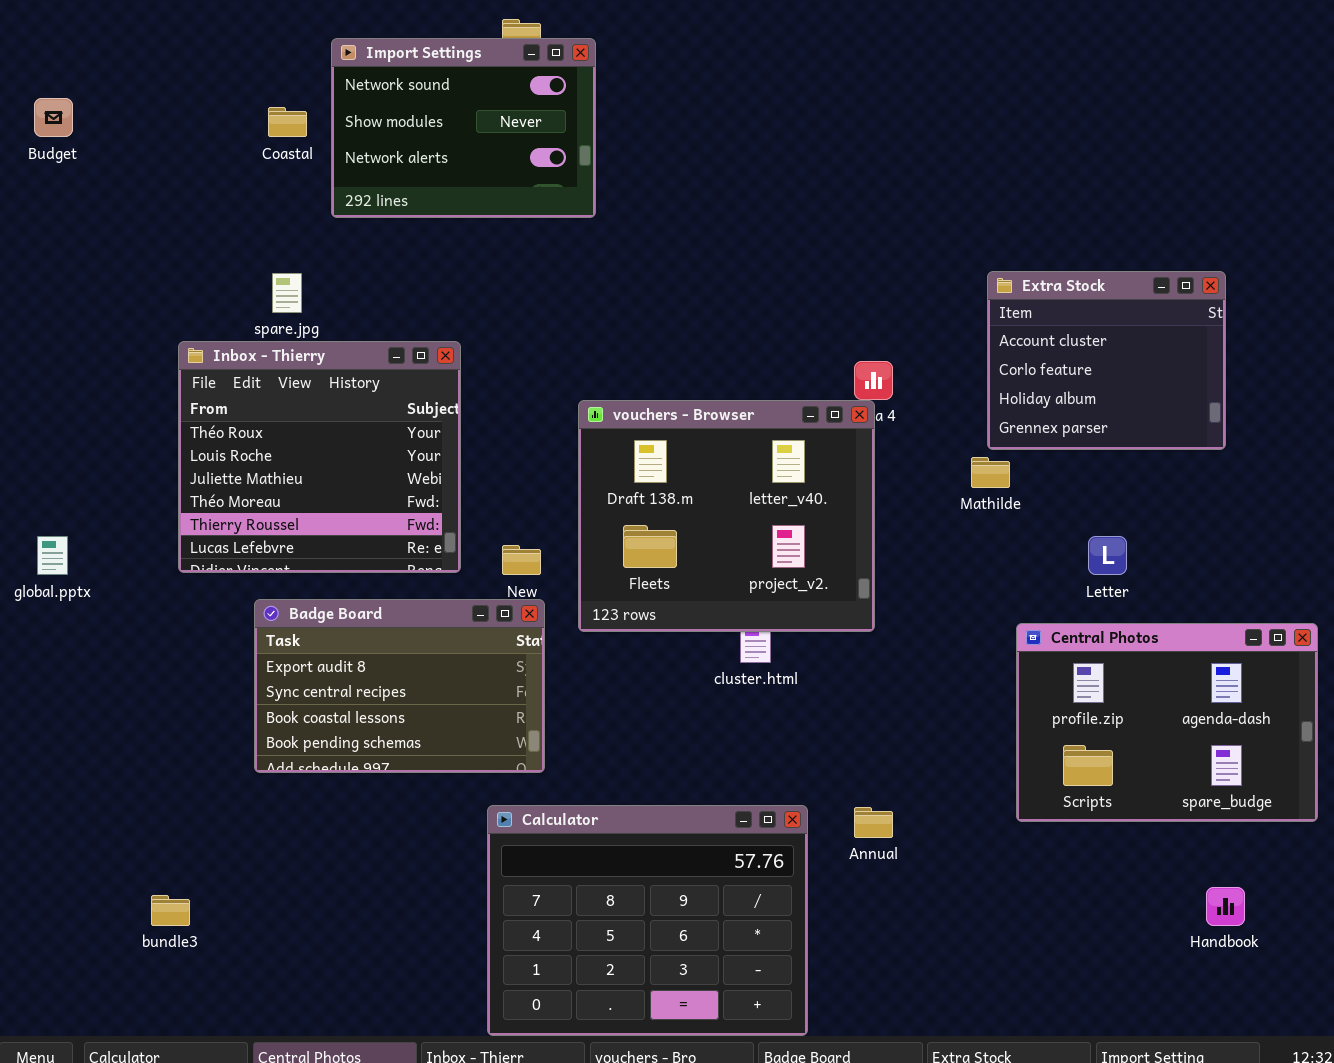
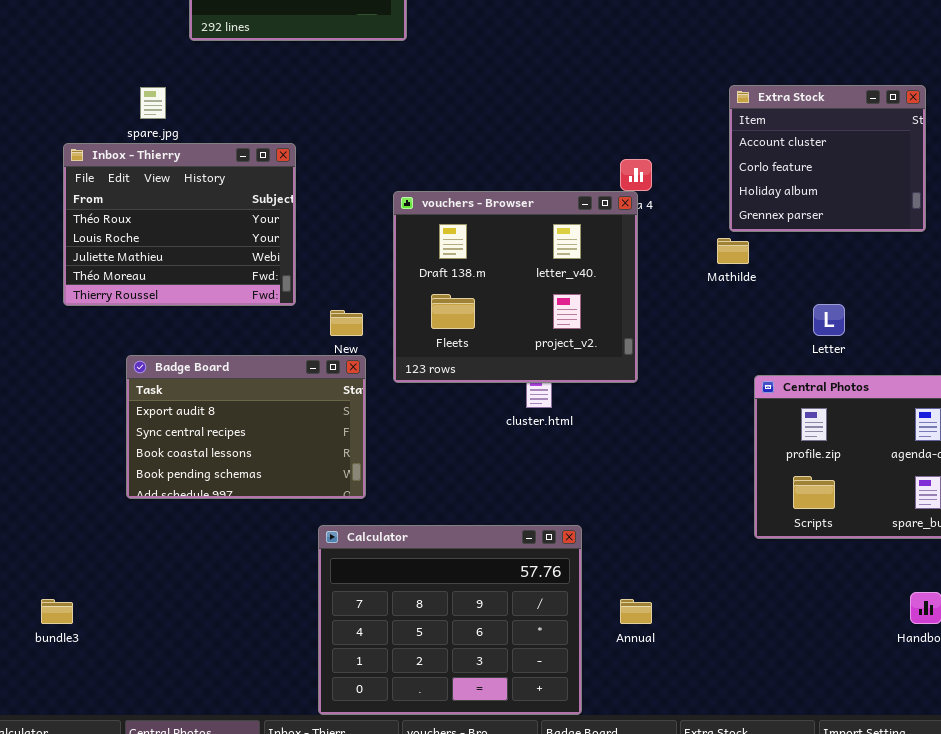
Inbox - Thierry: [178,341,461,573] -> [63,143,296,306], resized
Annual: [854,807,893,838] -> [620,599,652,624], moved

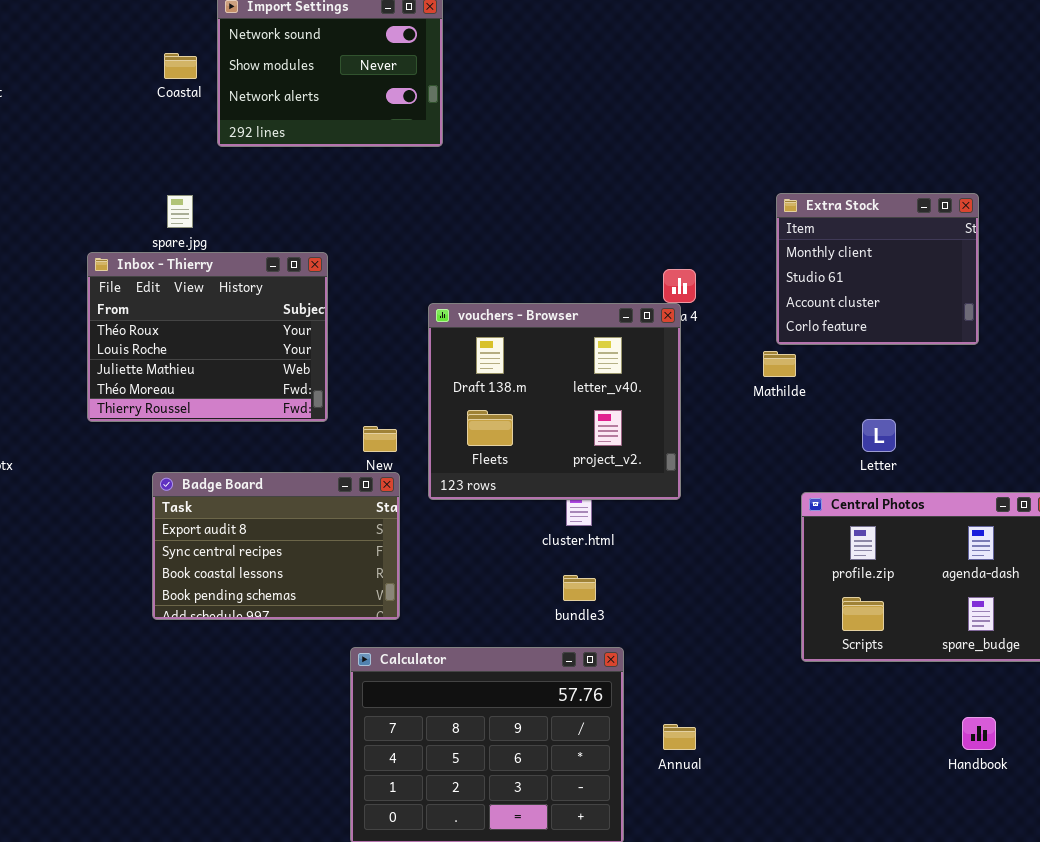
Extra Stock: [729,85,926,232] -> [776,193,979,345], scrolled up 2 rows
bundle3: [41,599,73,624] -> [563,575,596,601], moved

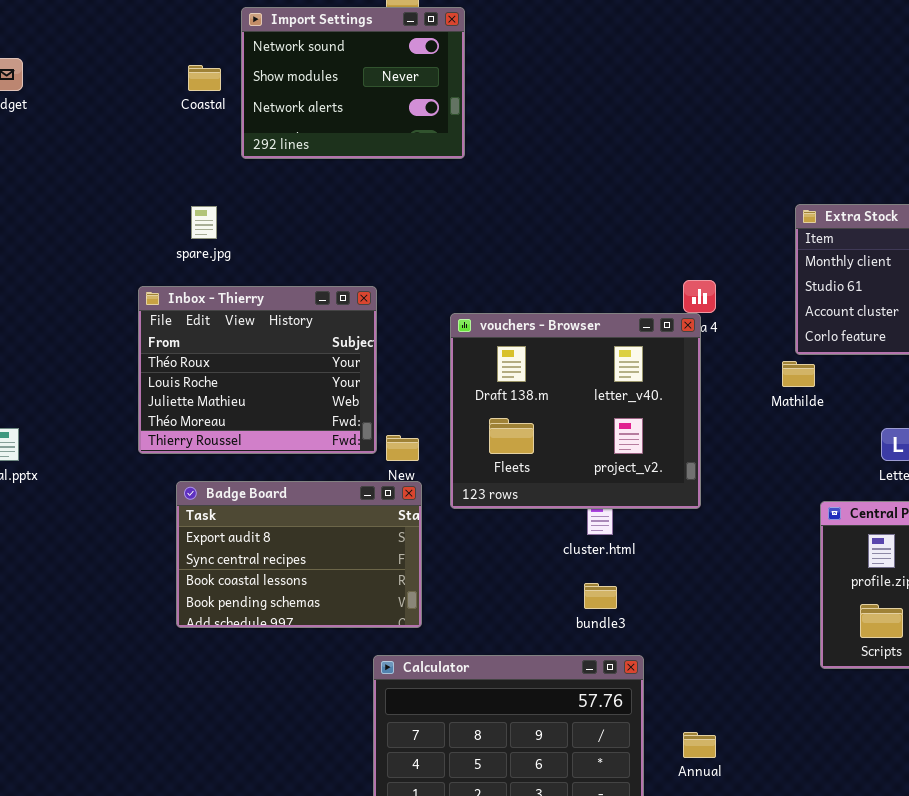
Inbox - Thierry: [87,252,328,422] -> [138,286,377,454], moved

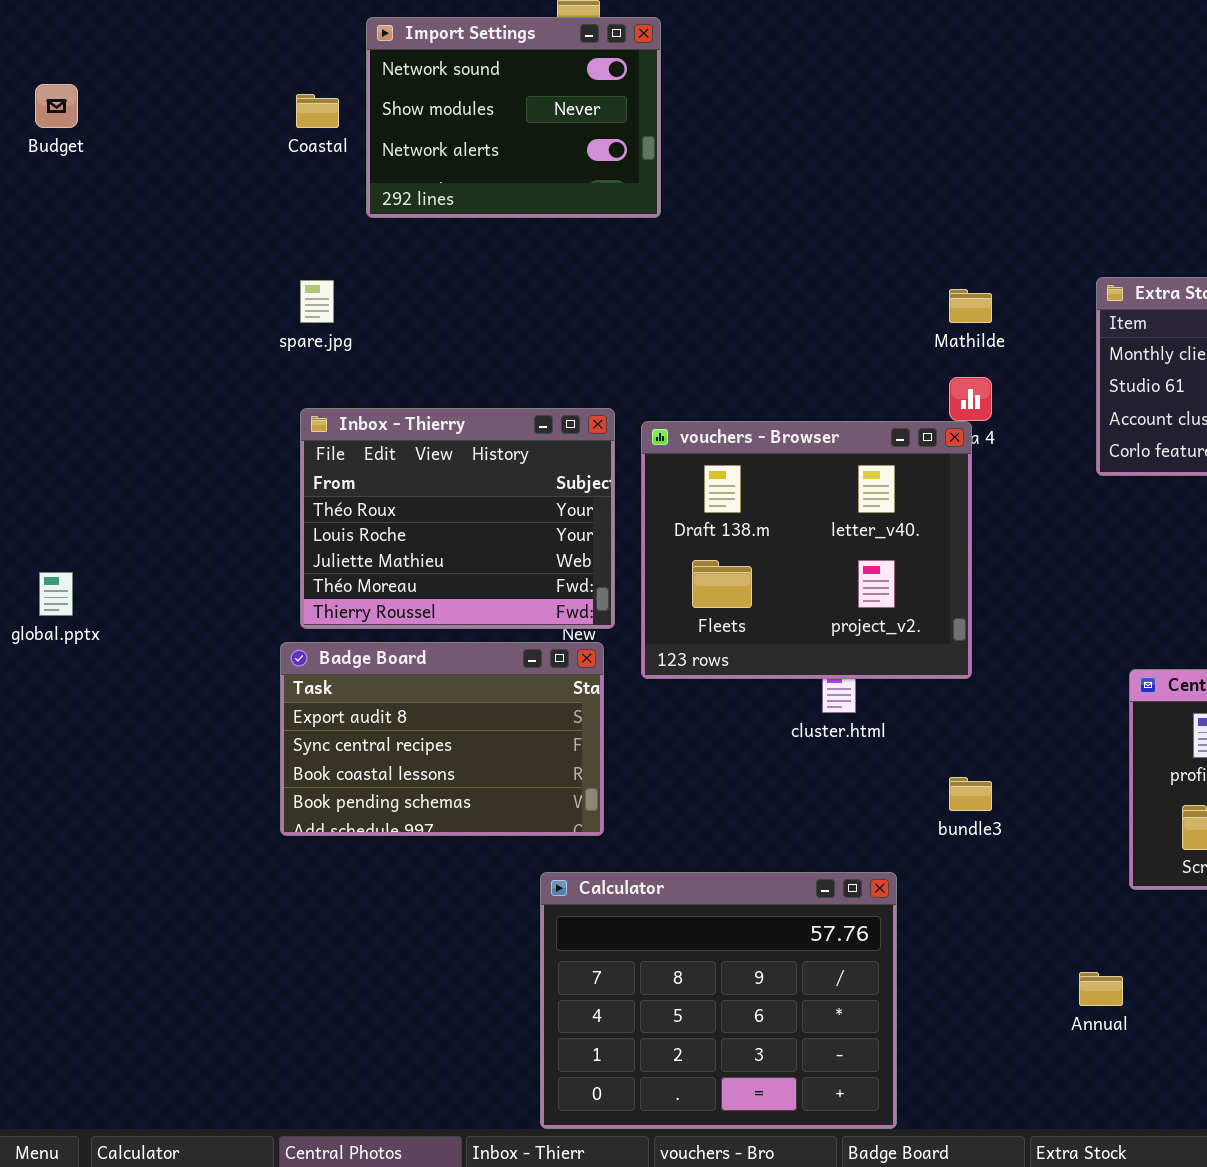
Inbox - Thierry: [138,286,377,454] -> [300,408,615,629], moved
Mathilde: [782,361,815,387] -> [949,289,992,323], moved
bundle3: [584,583,617,609] -> [949,777,992,811], moved
Annual: [683,732,716,758] -> [1079,972,1123,1006], moved

